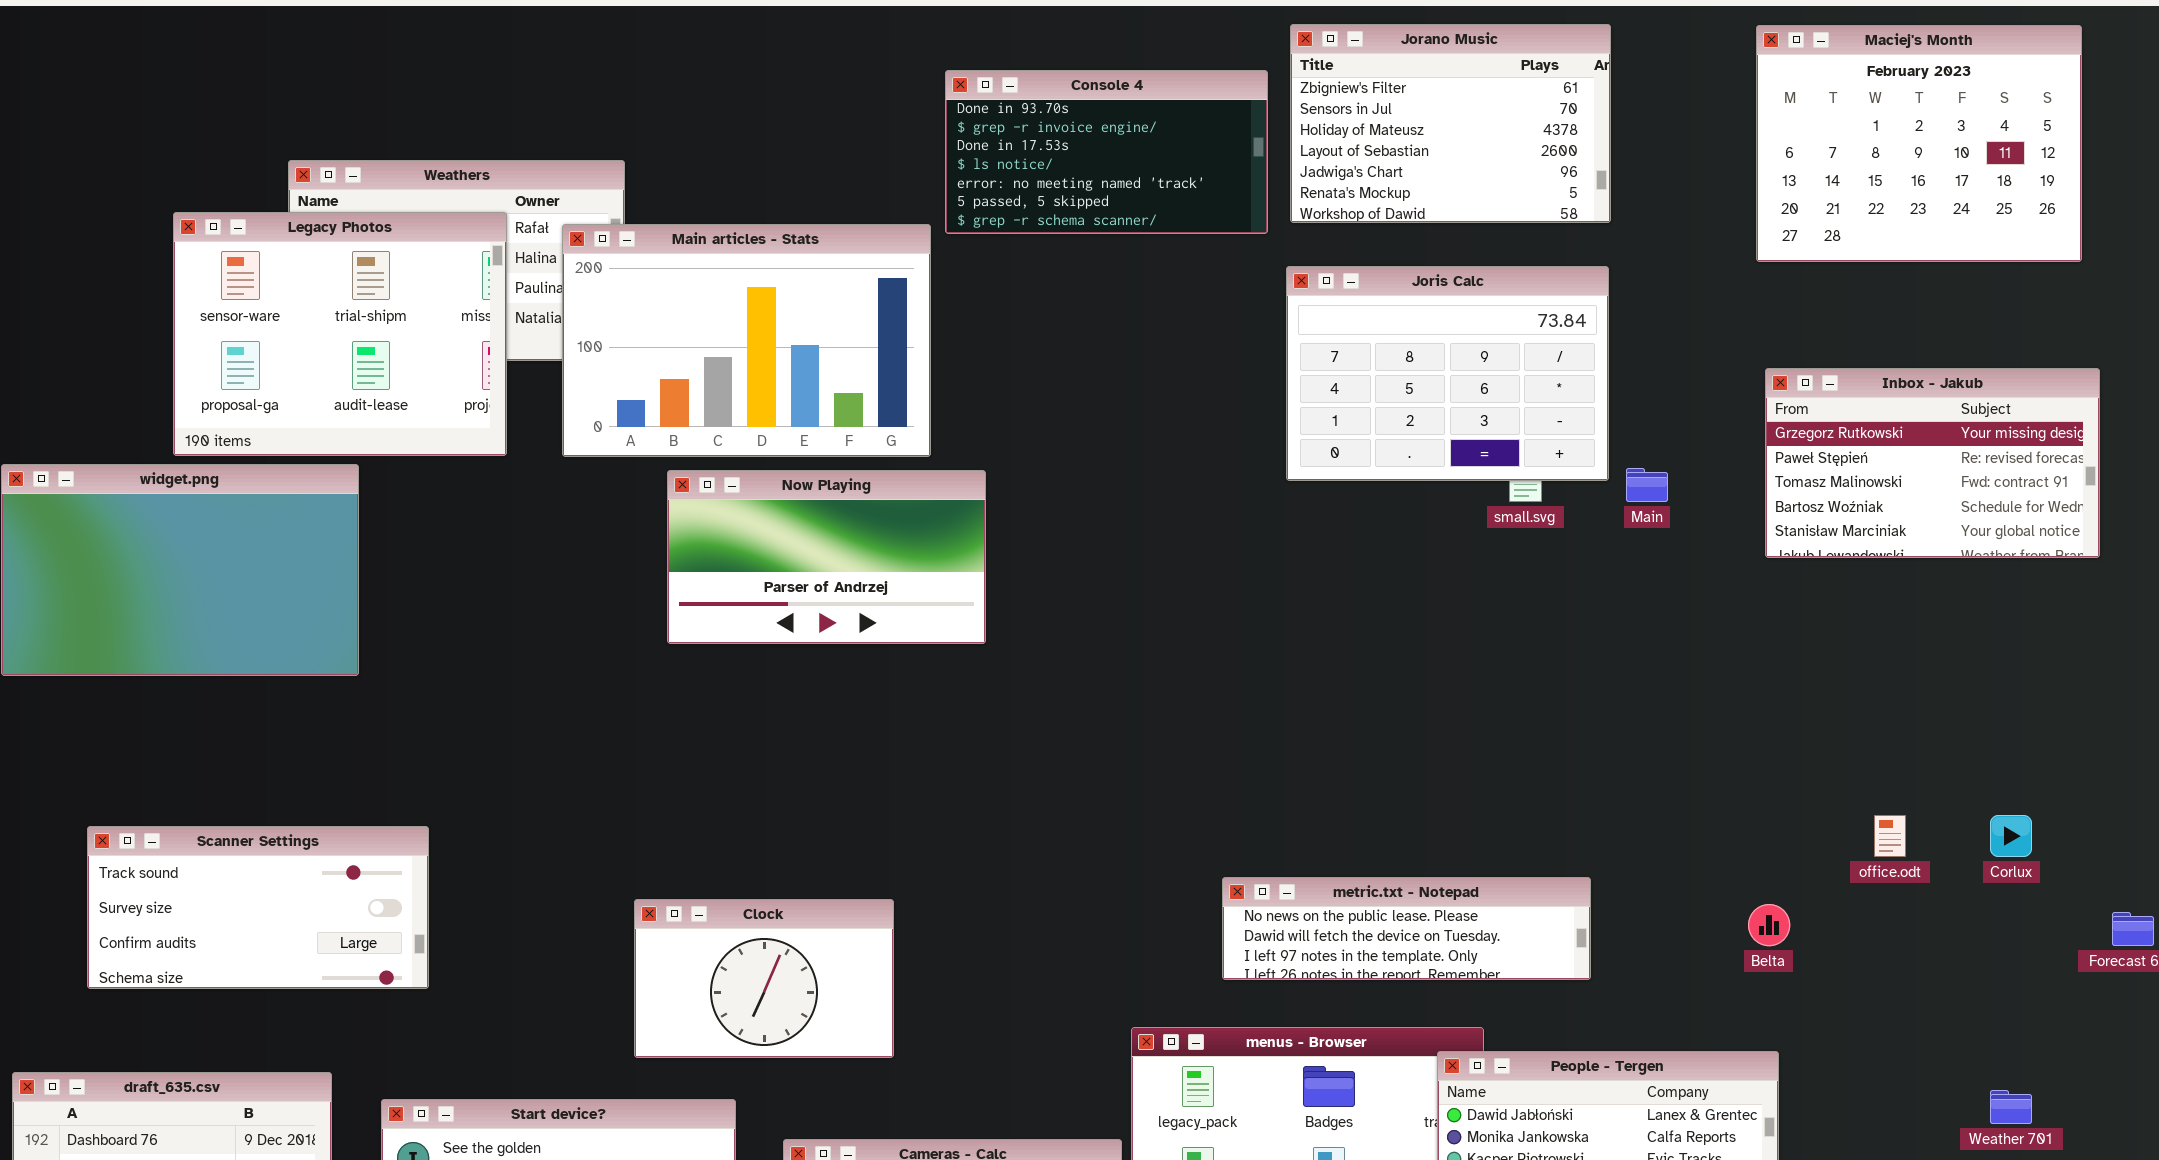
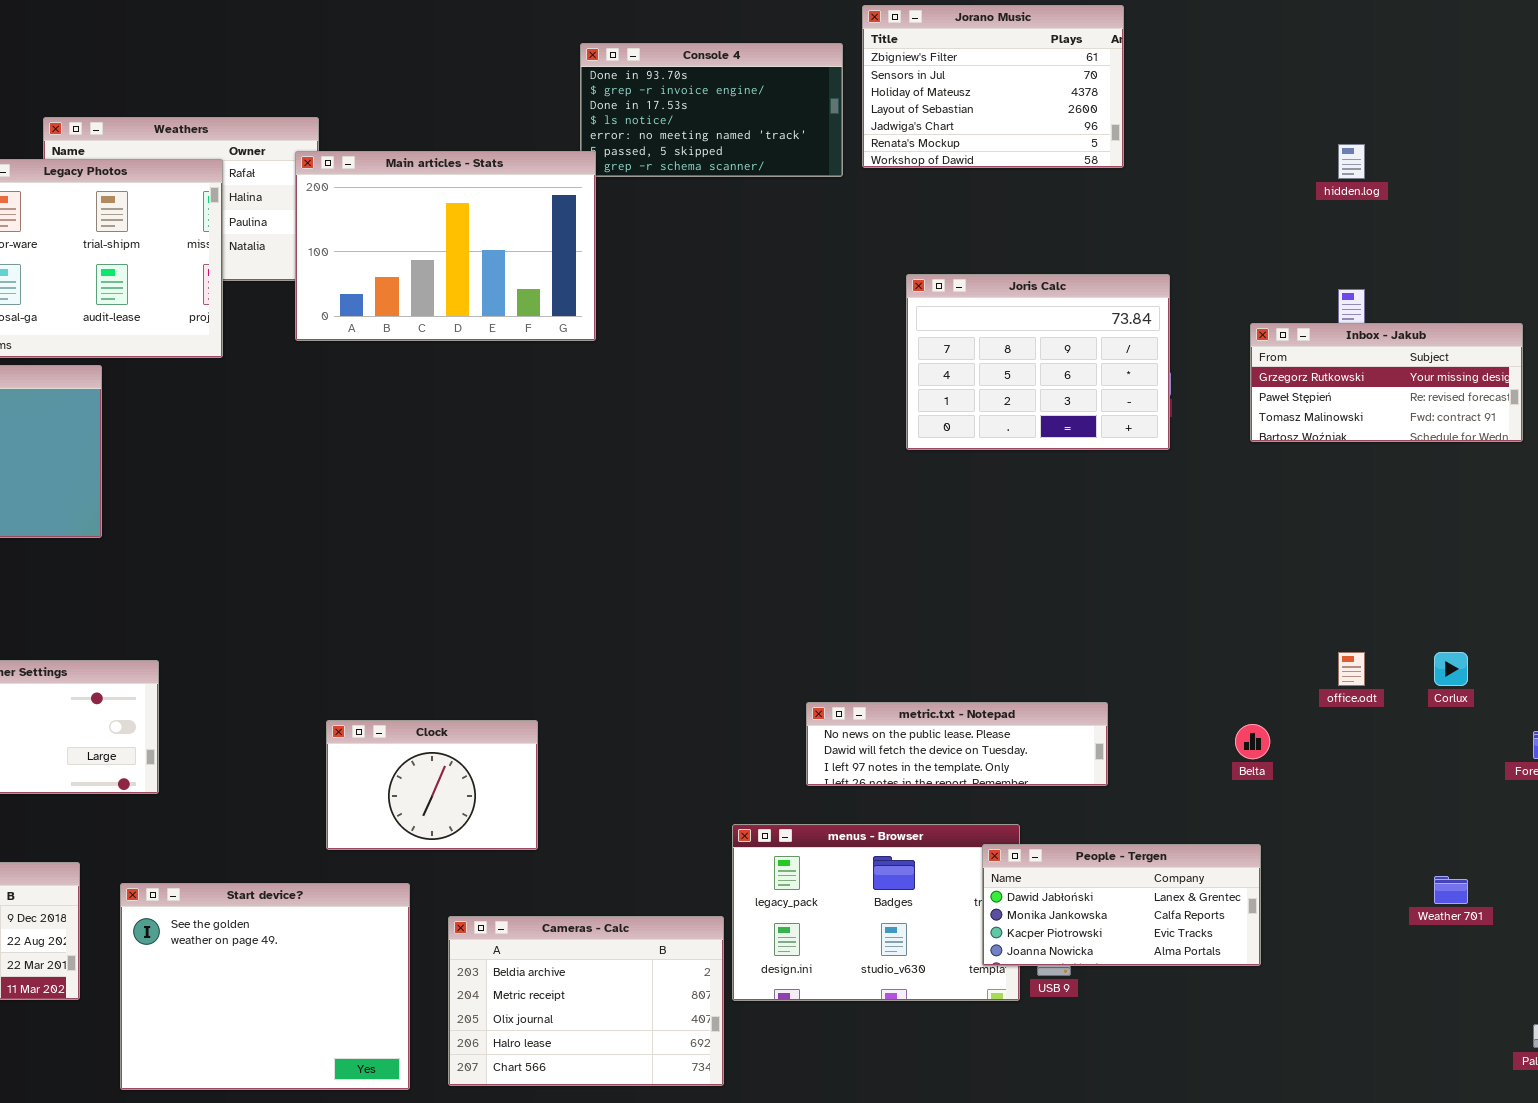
Maciej's Month: [1756,25,2082,262] -> none, closed
Main articles - Stats: [562,224,931,457] -> [295,151,596,341], moved
Joris Calc: [1286,266,1609,481] -> [906,274,1170,450], moved
Inbox - Jakub: [1765,368,2100,558] -> [1250,323,1523,442], resized
Now Playing: [667,470,986,644] -> none, closed

